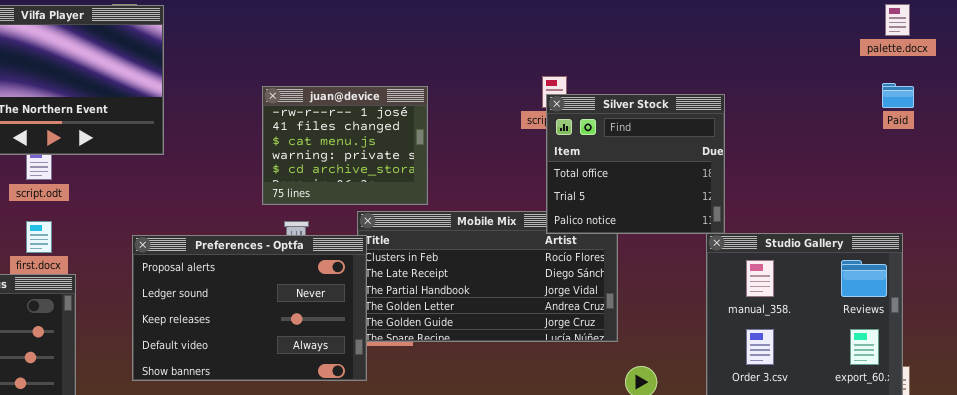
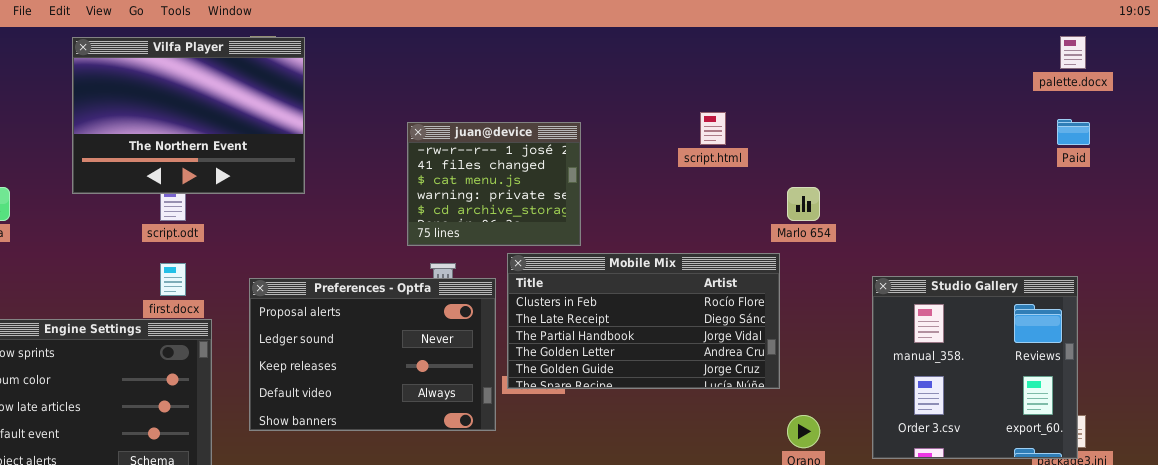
Silver Stock: [546,94,725,234] -> none, closed
Preferences - Optfa: [132,235,367,381] -> [249,278,496,431], moved

